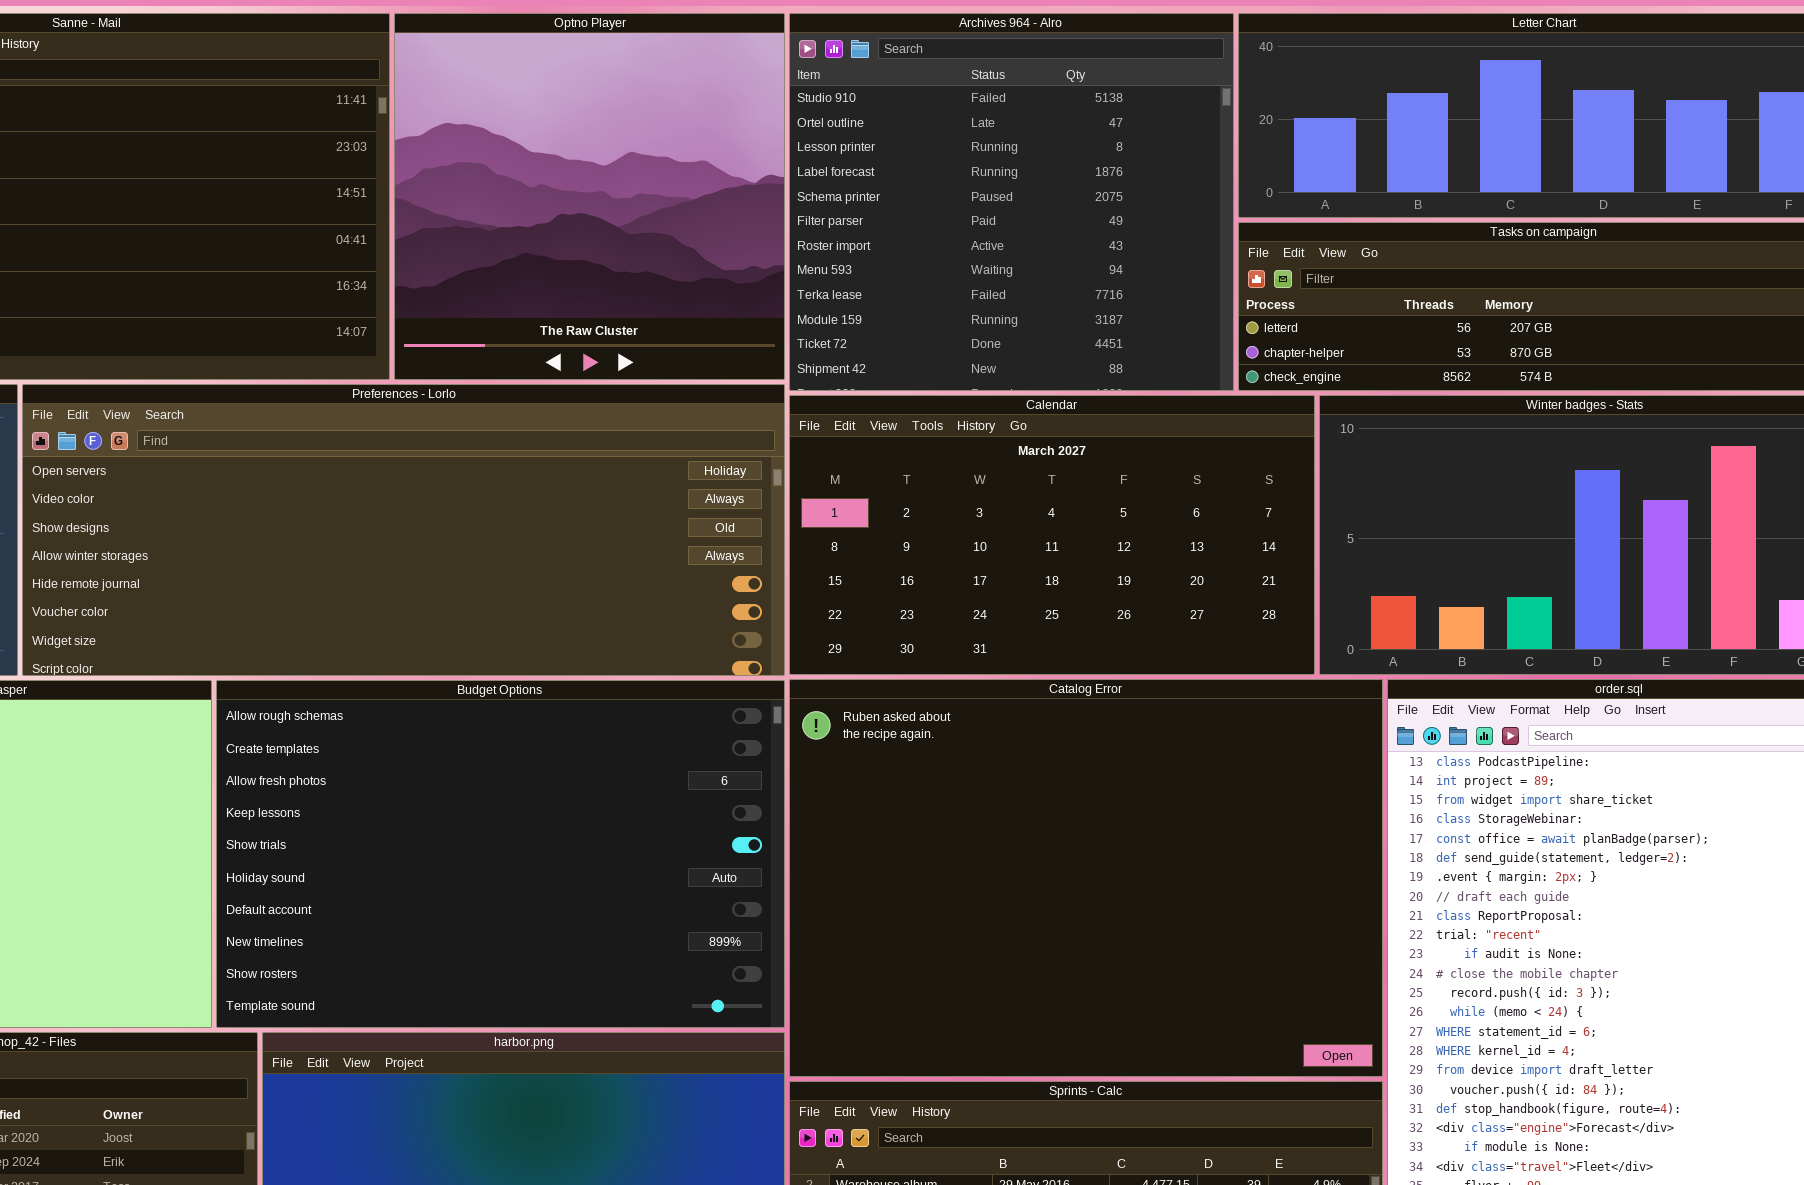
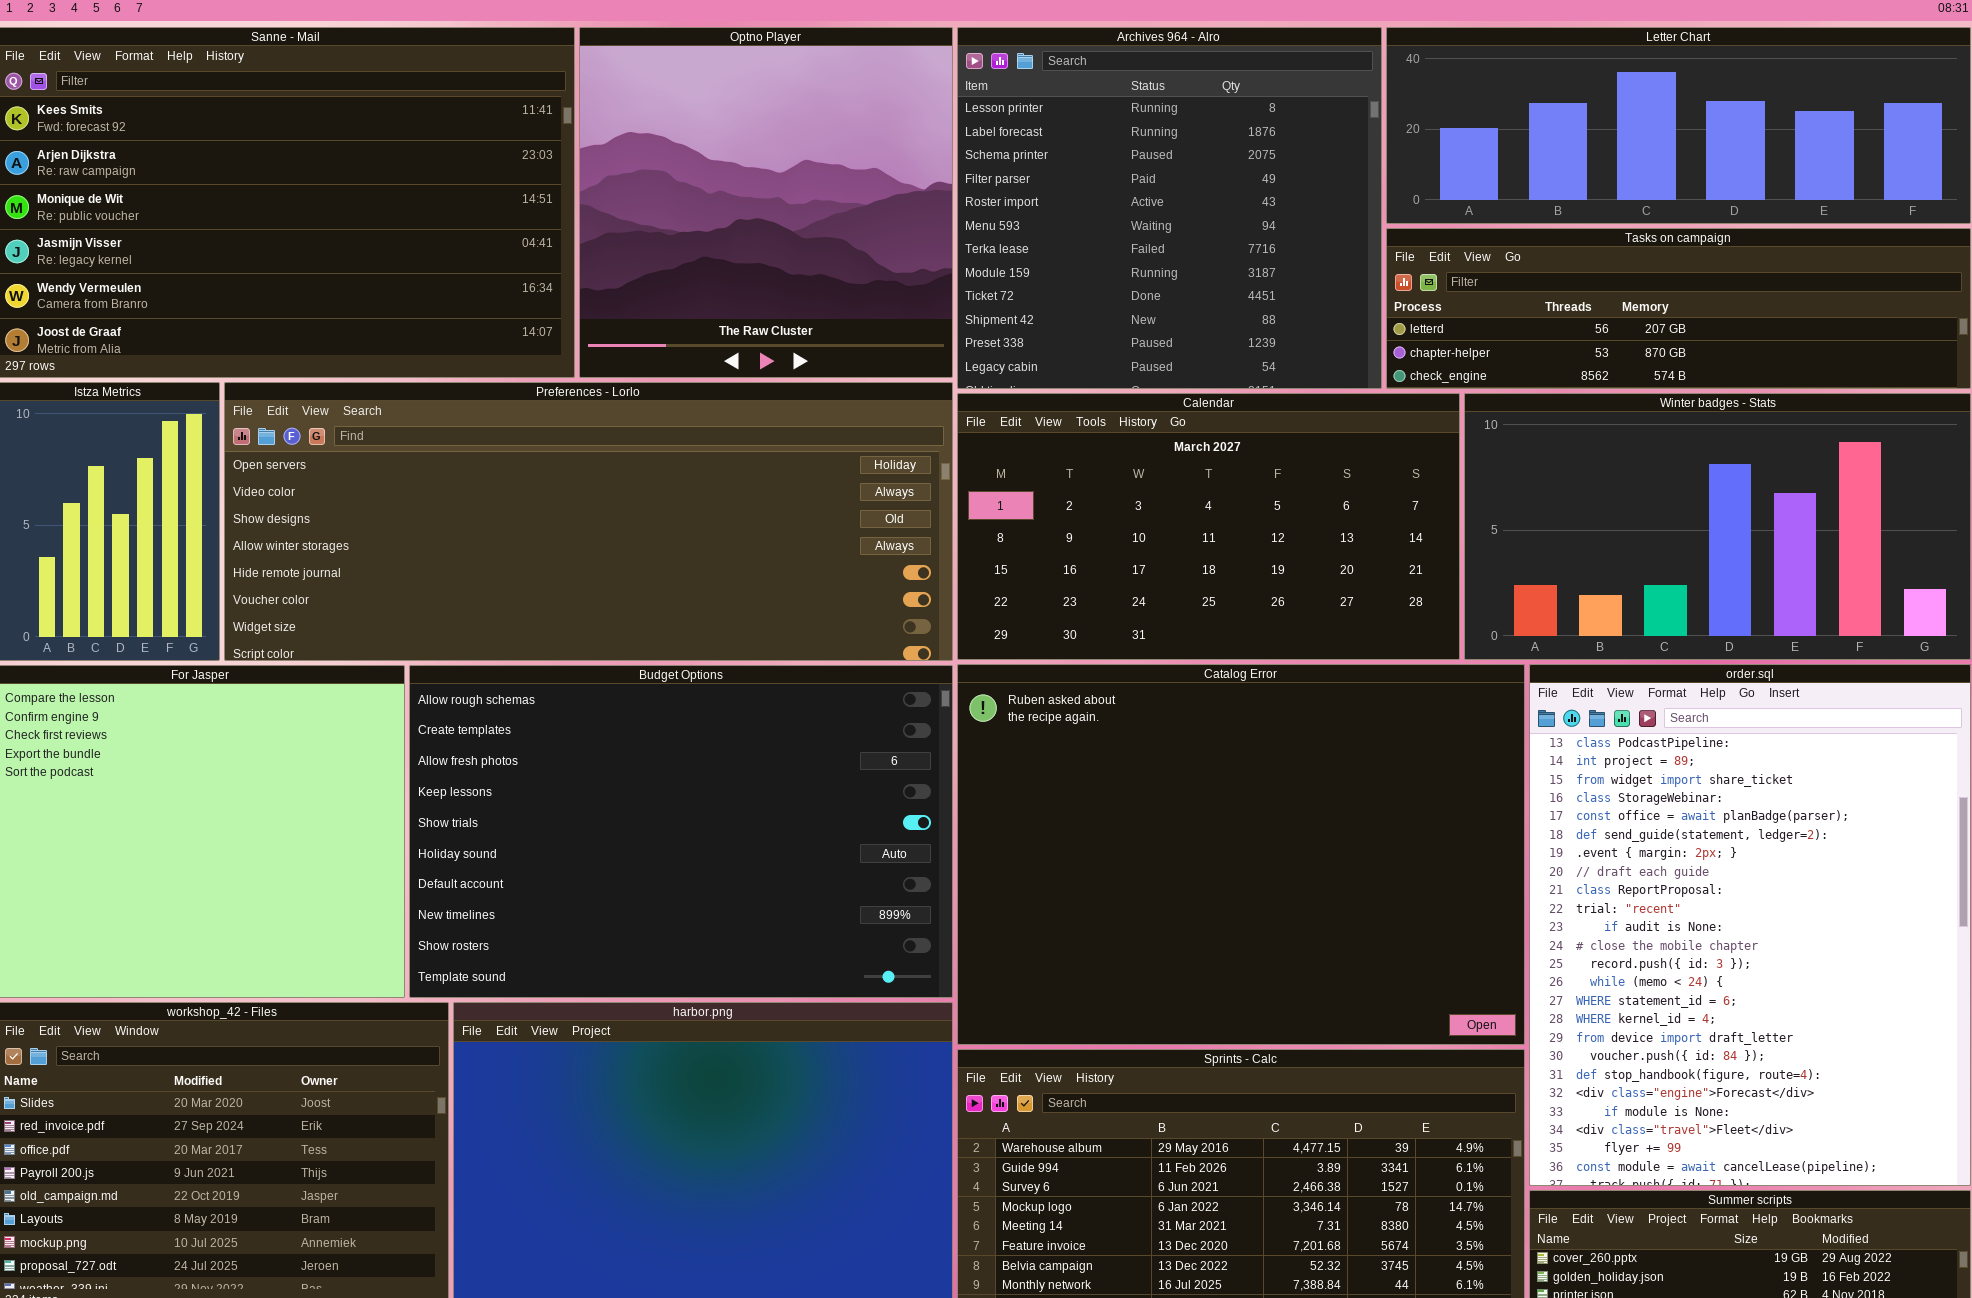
Archives 964 - Alro: [789,13,1234,391] -> [957,27,1382,389], scrolled down 2 rows

